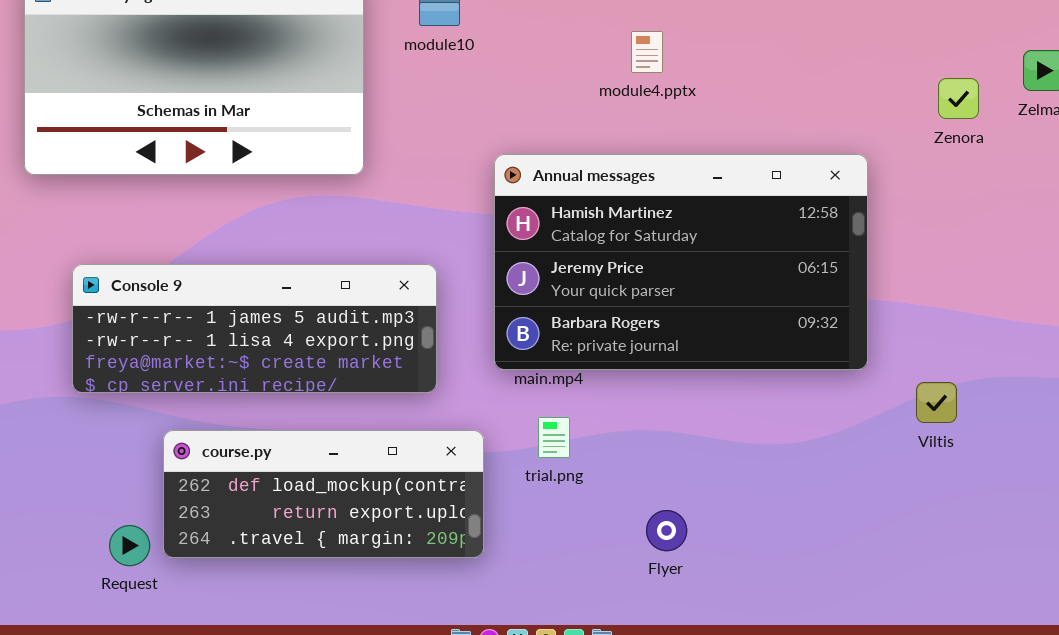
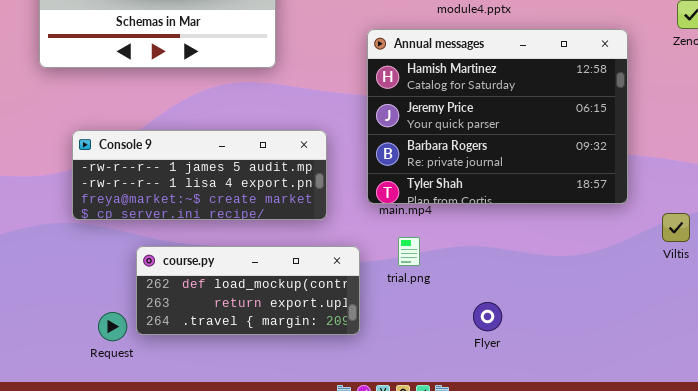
Annual messages: [494,154,868,370] -> [367,29,628,204], resized

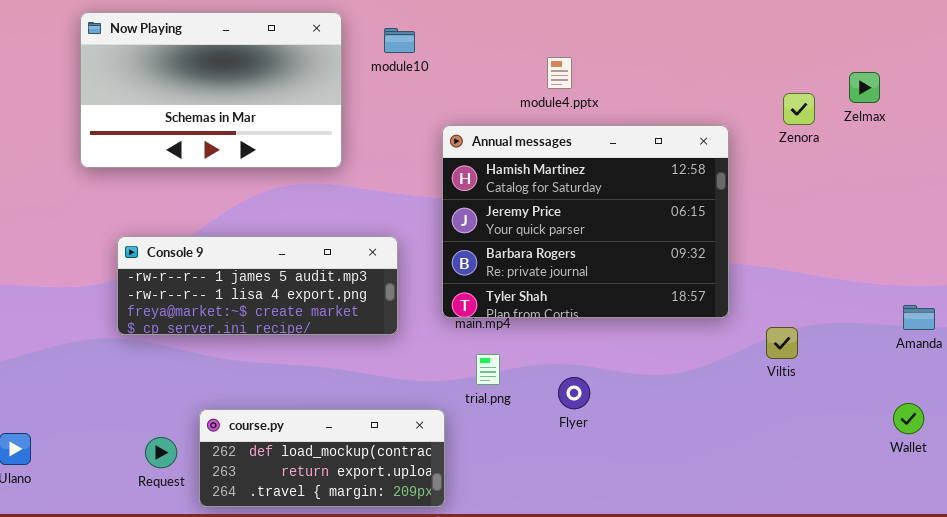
course.py: [136,246,360,335] -> [199,409,445,507], moved
Flyer: [473,302,502,331] -> [558,377,590,409], moved

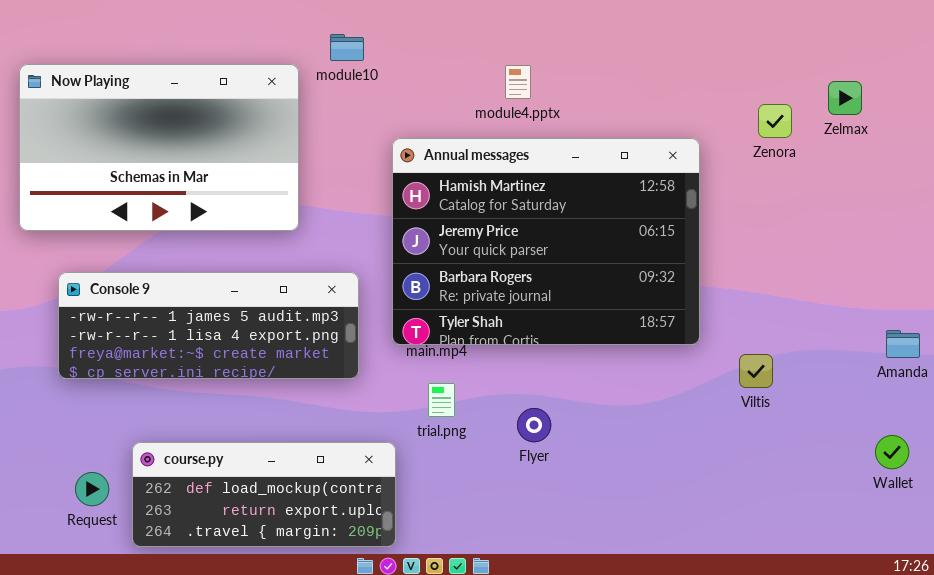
Now Playing: [80,12,342,168] -> [19,64,299,231], moved
Console 9: [117,236,398,335] -> [58,272,359,379], moved

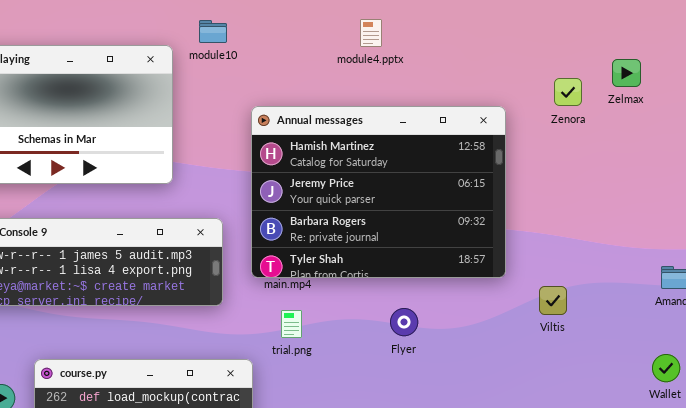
module4.pptx: [505,65,531,99] -> [360,19,382,47], moved
Flyer: [517,408,551,442] -> [390,308,418,336], moved

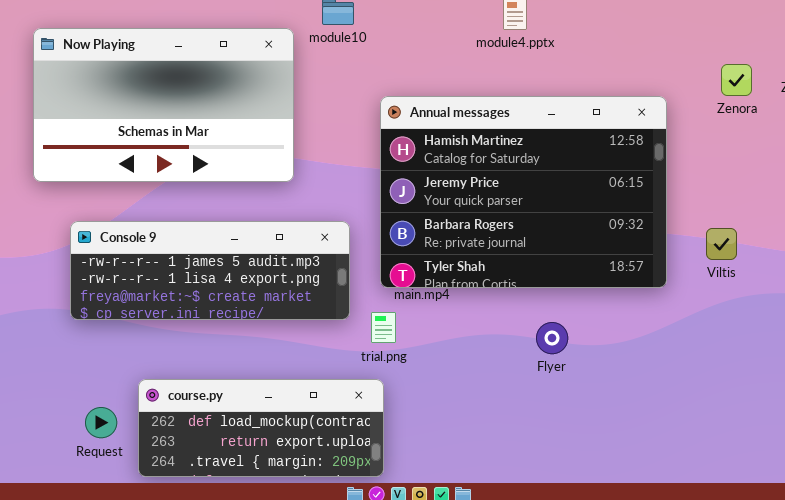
Viltis: [539,286,567,315] -> [706,228,737,260], moved
trial.png: [281,310,302,338] -> [371,312,396,343], moved

